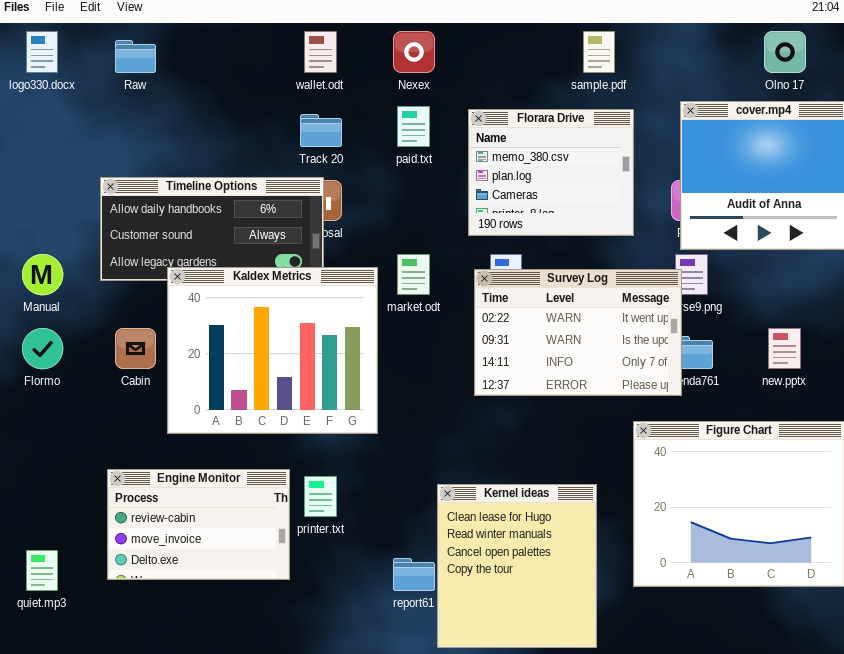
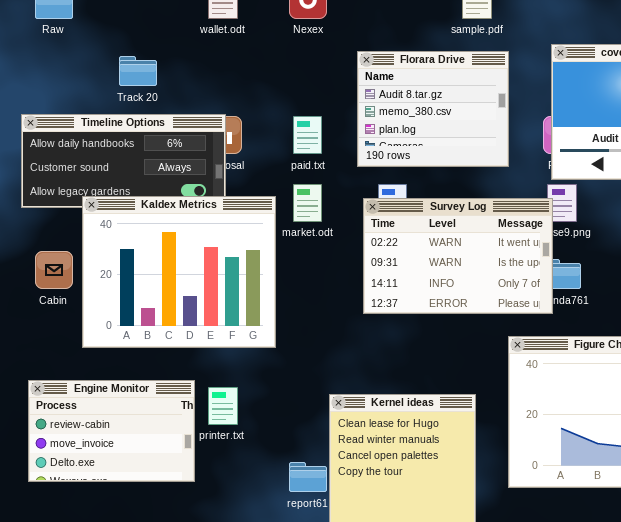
paid.txt: [397,106,430,147] -> [293,116,322,154], moved
Florara Drive: [468,109,634,236] -> [357,51,509,167], scrolled up 1 row
Track 20: [300,114,342,147] -> [119,56,157,86], moved

